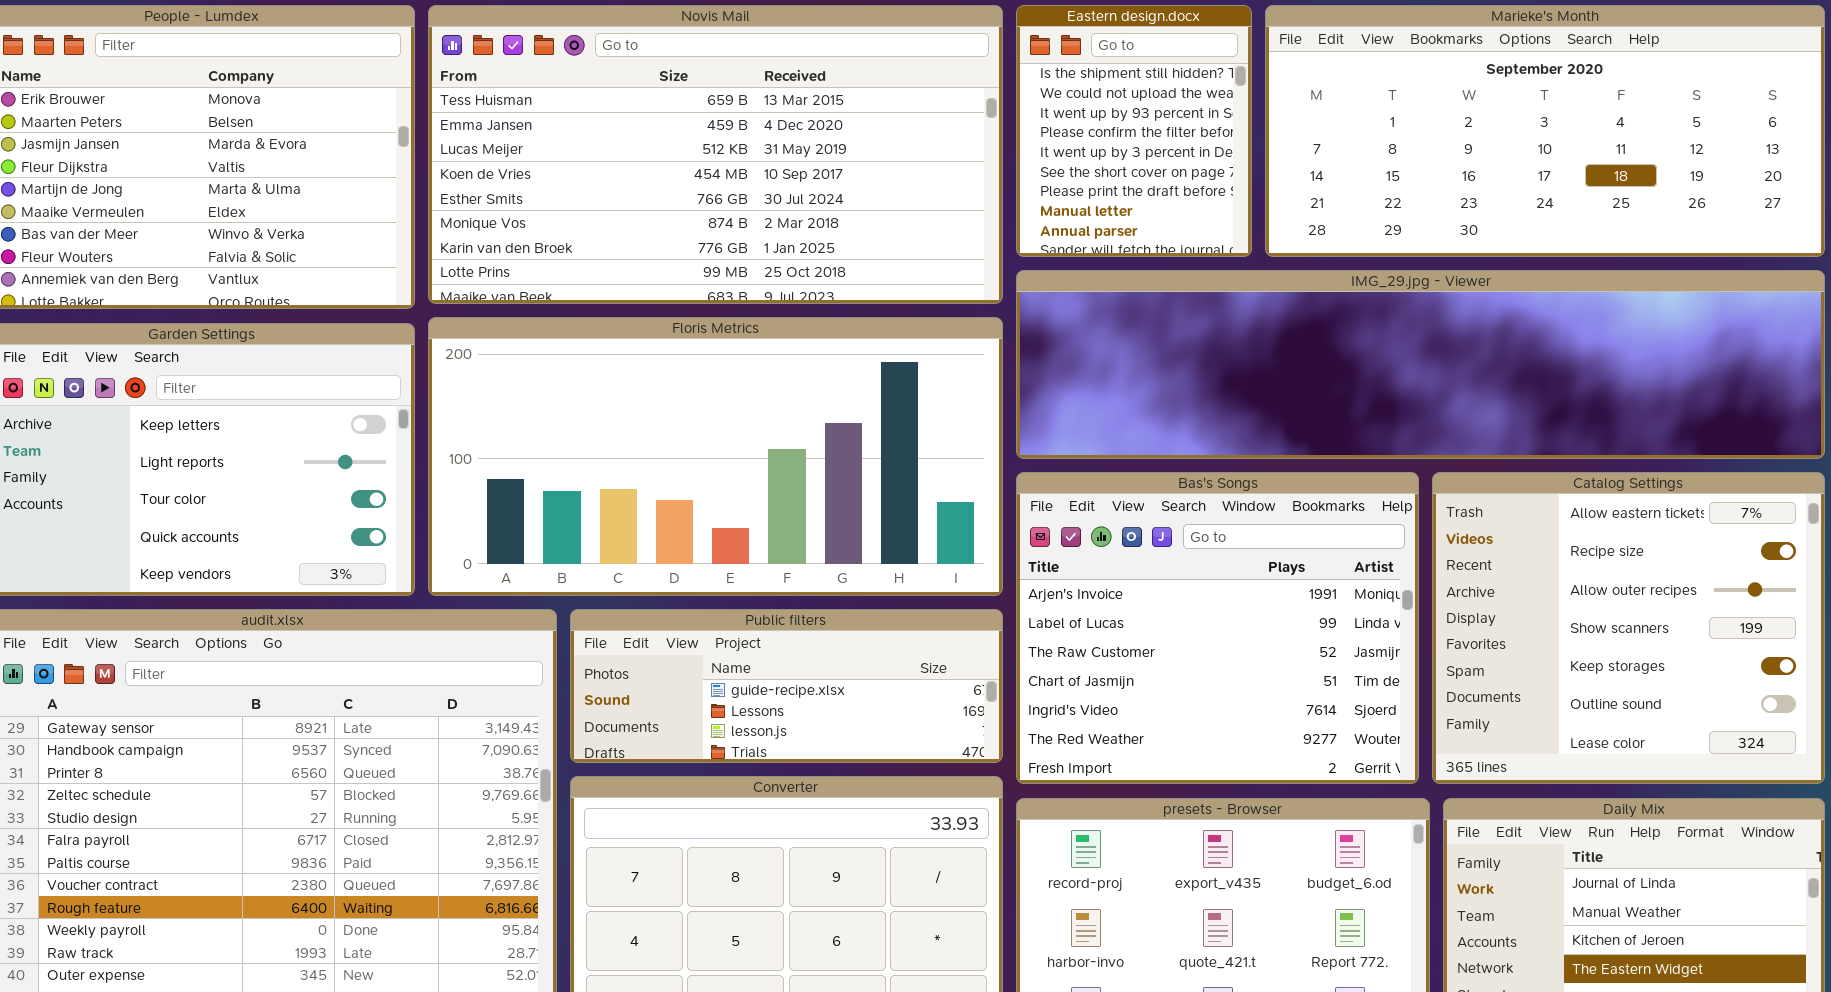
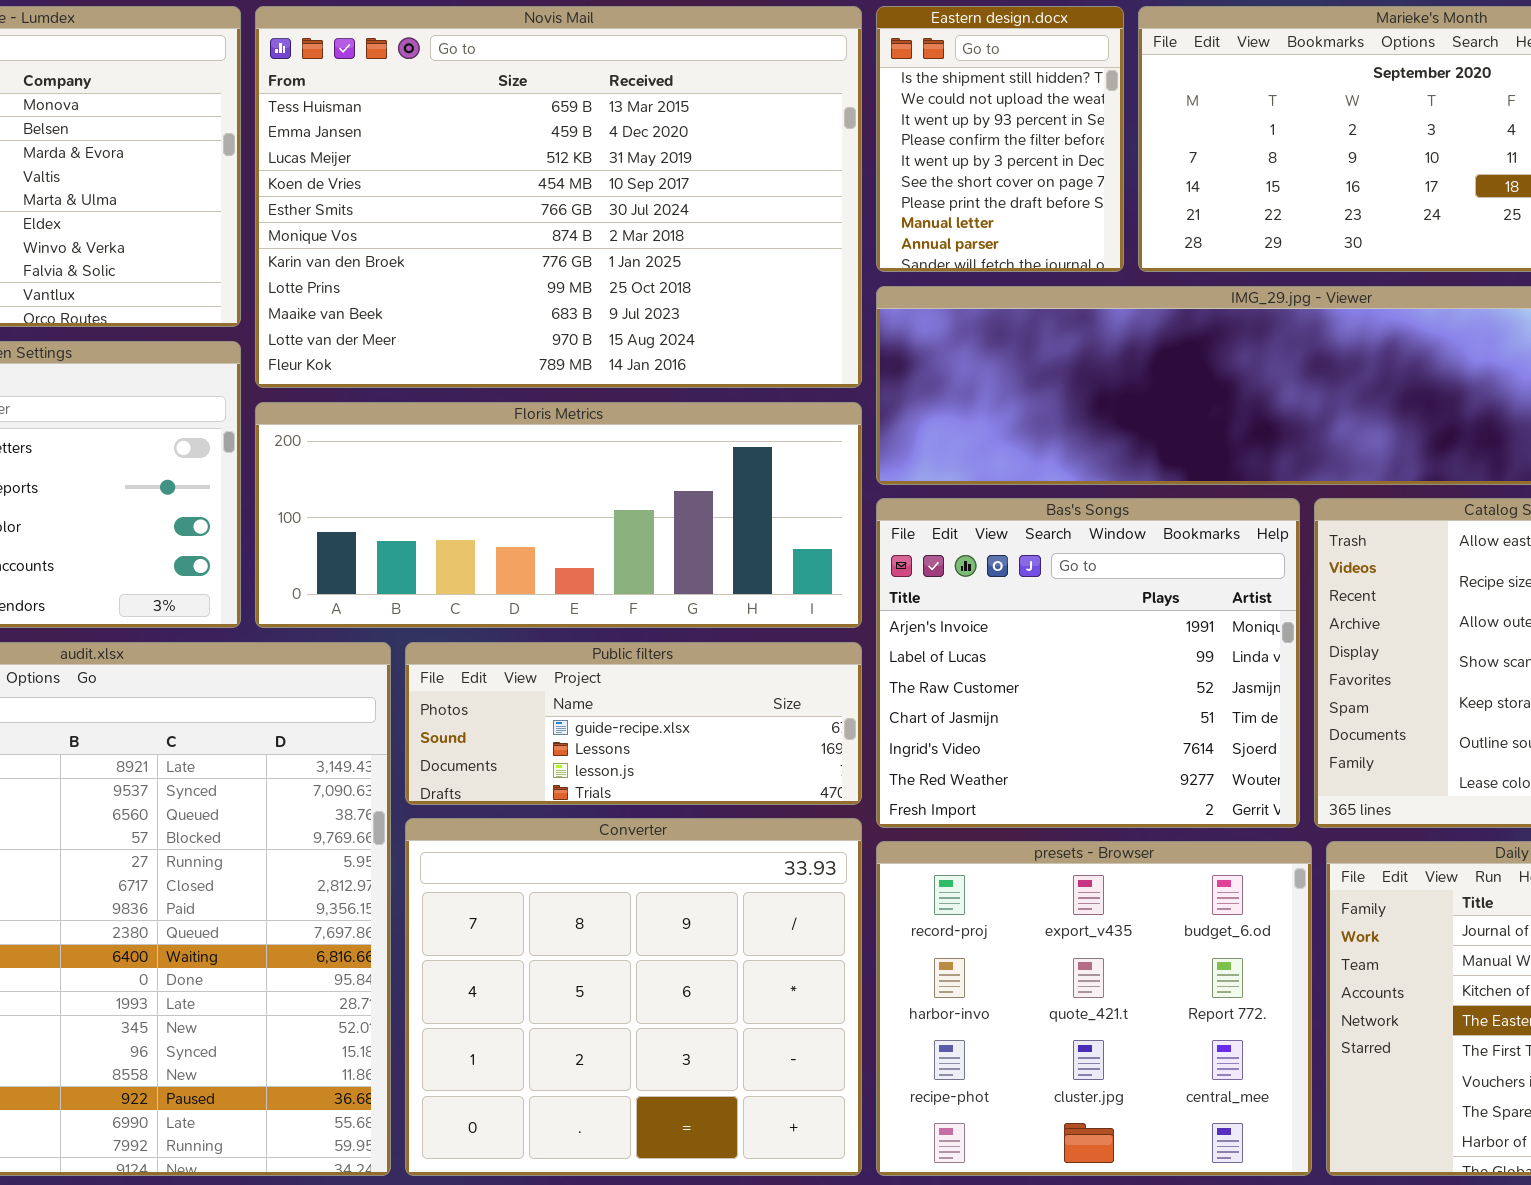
Novis Mail: [428,5,1003,304] -> [255,6,862,388], resized
Floris Metrics: [428,317,1003,596] -> [255,402,862,628], resized

